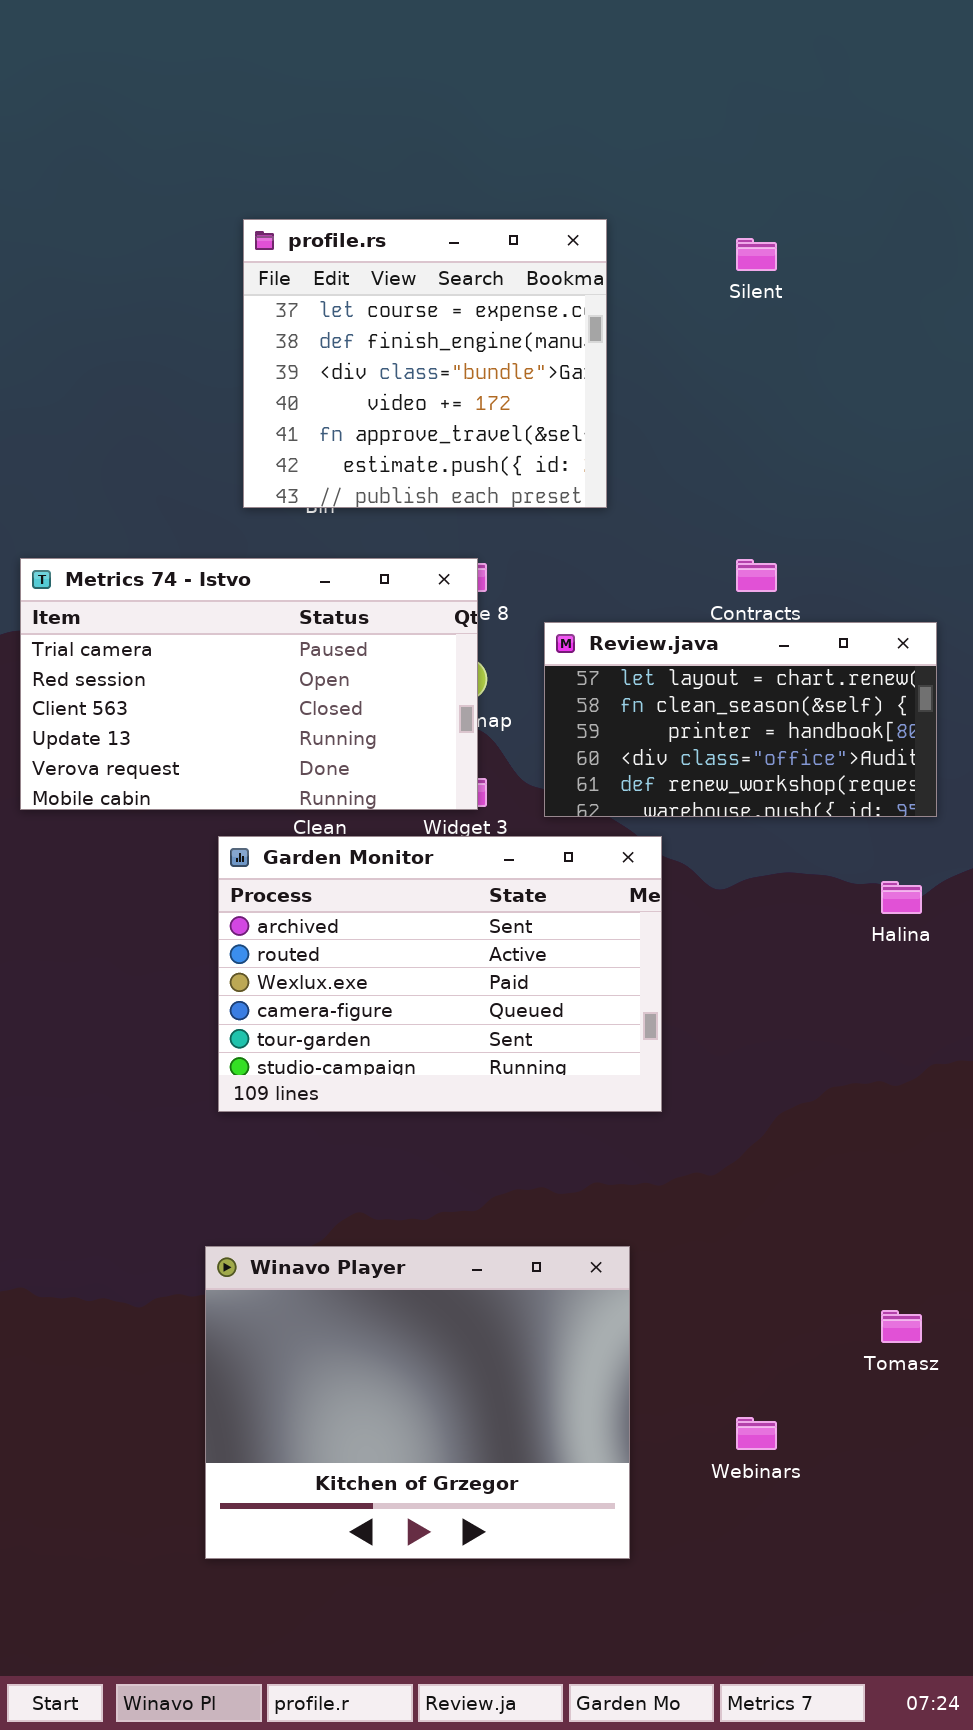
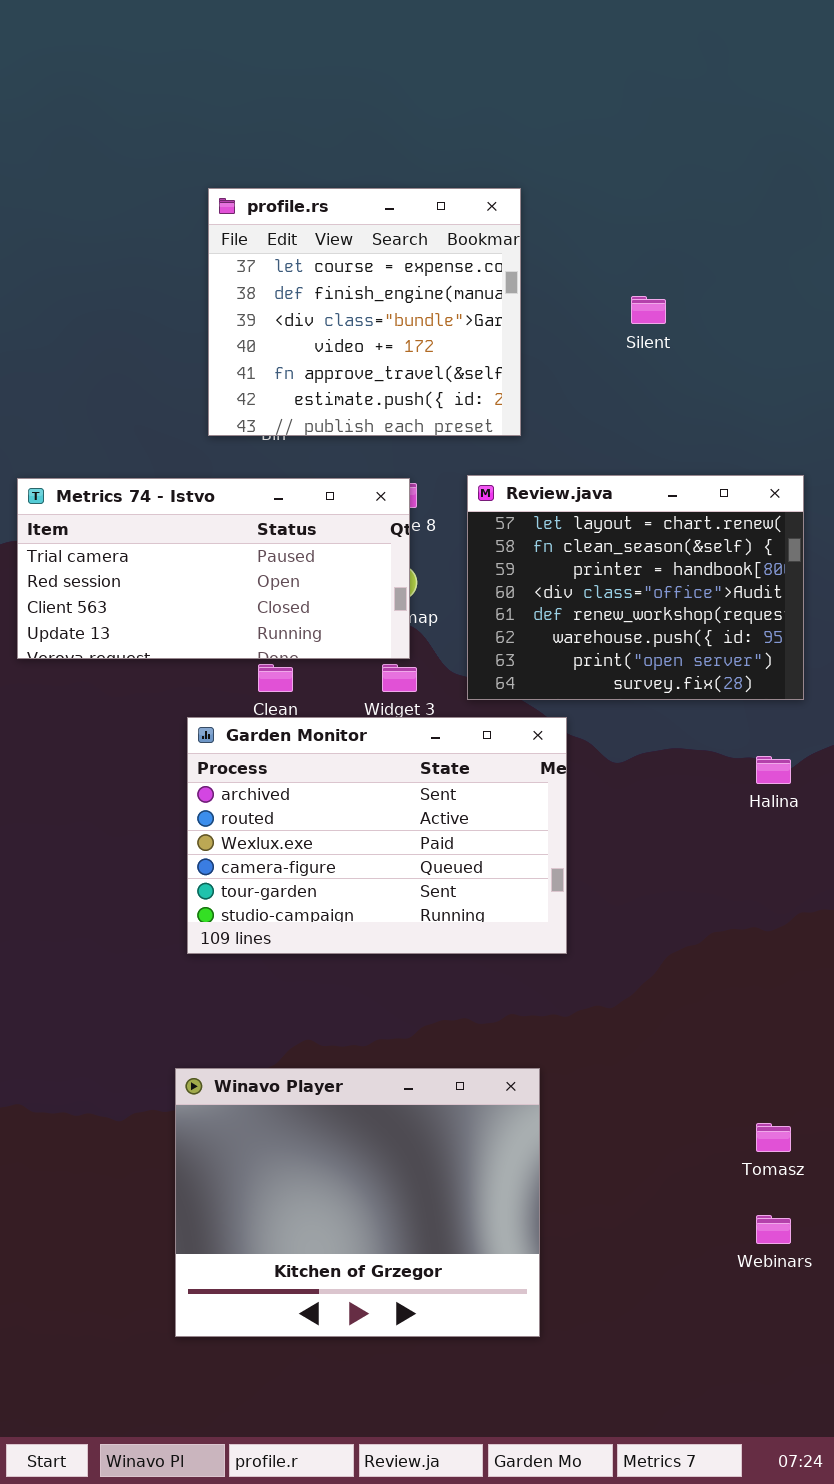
Silent: [736,238,777,271] -> [631,296,666,324], moved
Metrics 74 - Istvo: [20,558,478,810] -> [17,478,410,659], resized
Review.java: [544,622,937,817] -> [467,475,804,700], resized
Webinars: [736,1417,777,1450] -> [756,1215,791,1244], moved

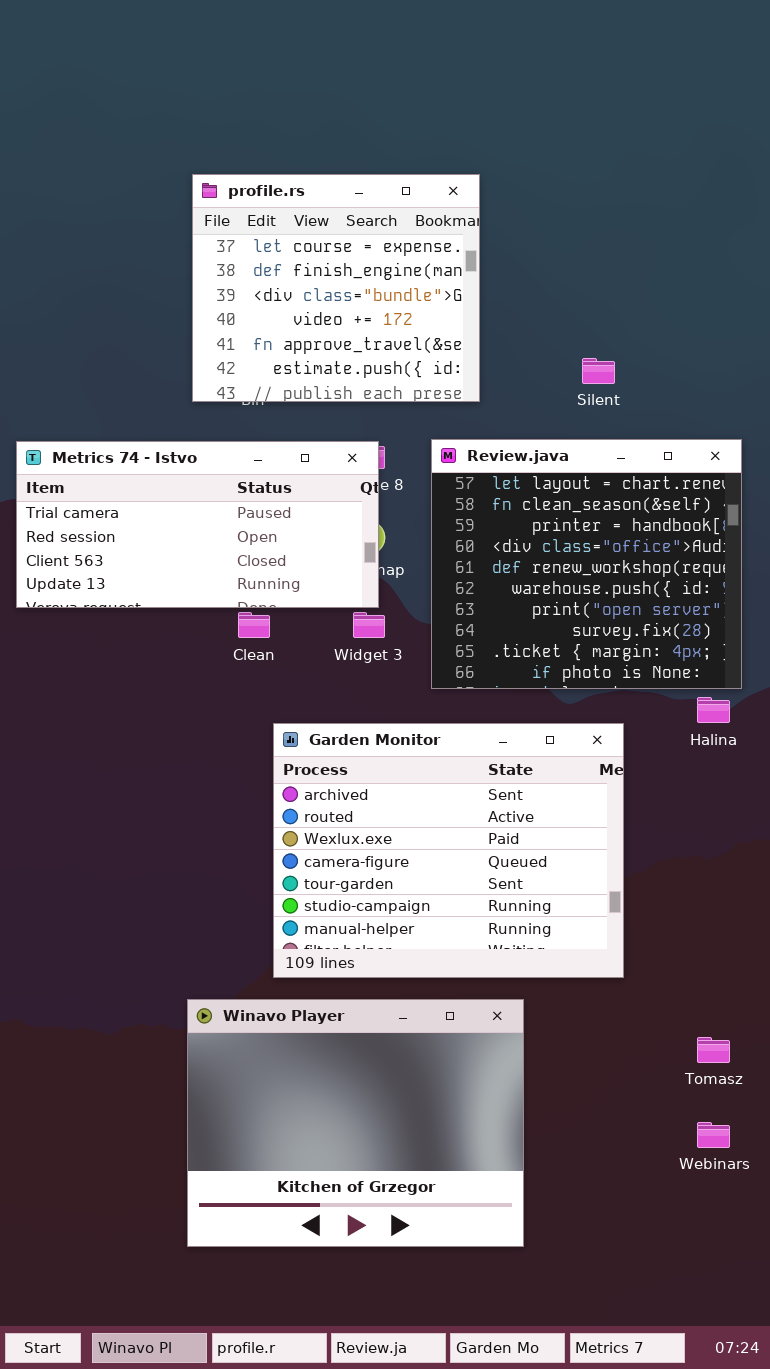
Silent: [631,296,666,324] -> [582,358,615,384], moved
Review.java: [467,475,804,700] -> [431,439,742,689], resized
Garden Monitor: [187,717,567,954] -> [273,723,624,978], moved, resized
Winavo Player: [175,1068,540,1337] -> [187,999,524,1247], moved

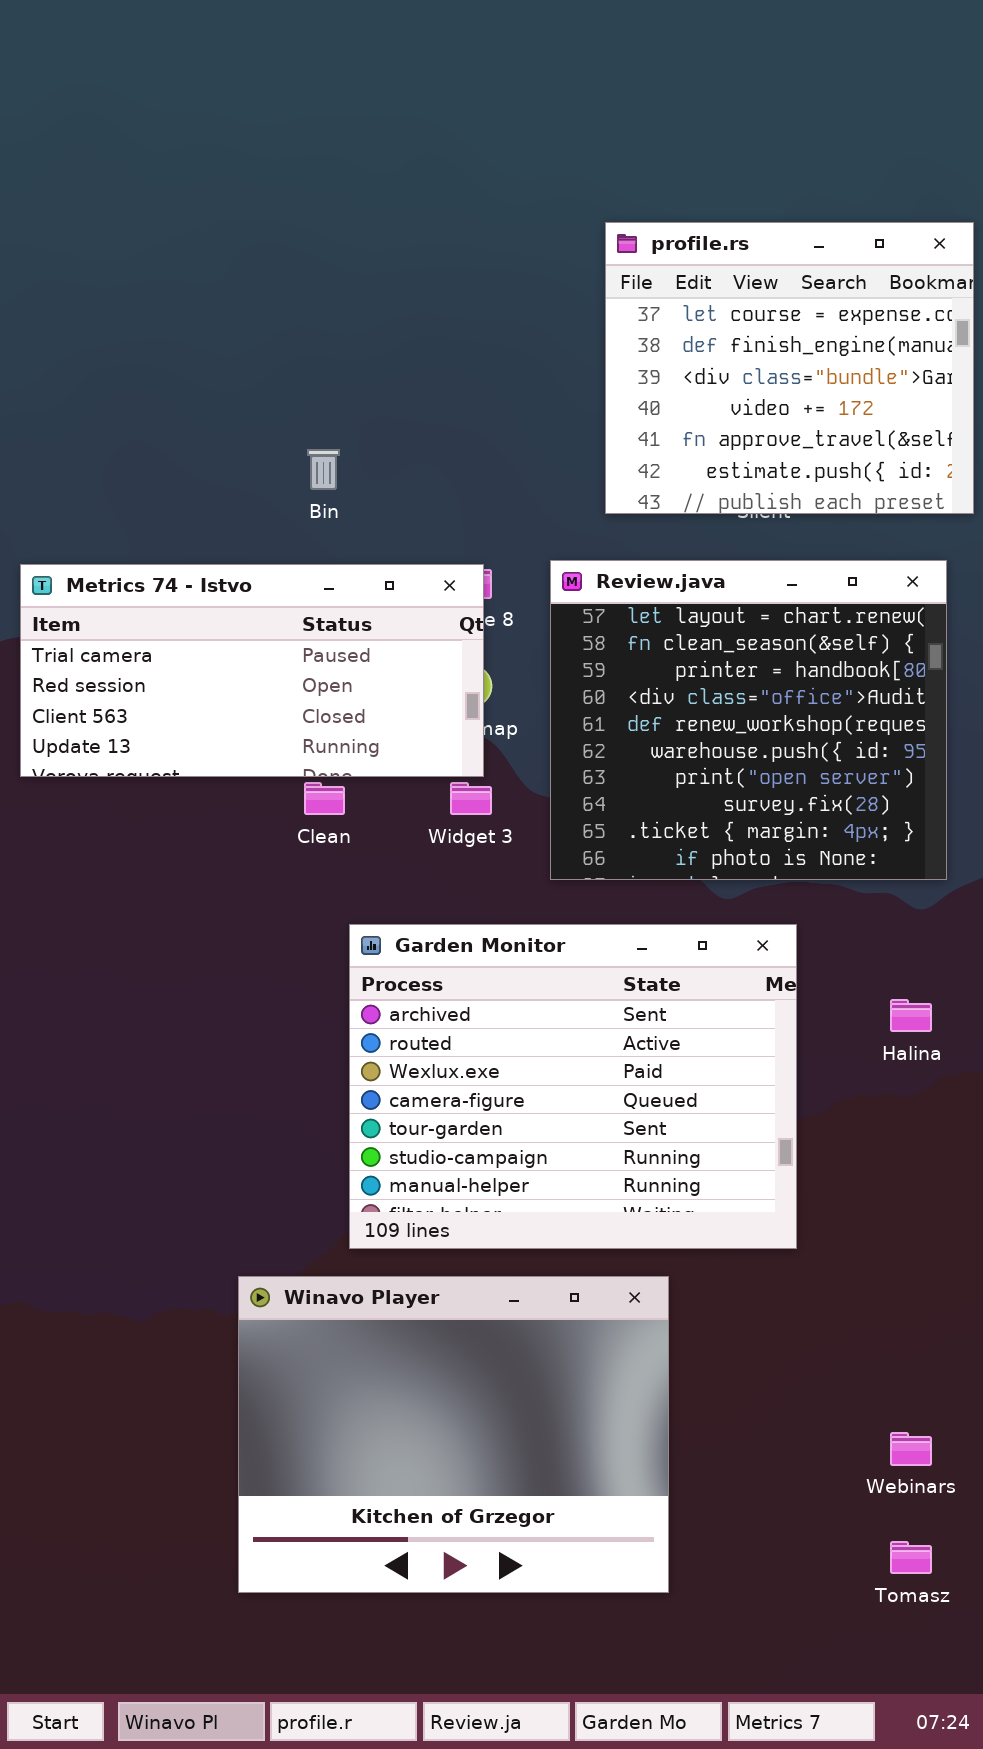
profile.rs: [192,174,480,402] -> [605,222,974,514], moved
Halina: [697,697,730,723] -> [890,999,932,1032], moved
Tomasz: [697,1037,730,1063] -> [890,1541,932,1574], moved

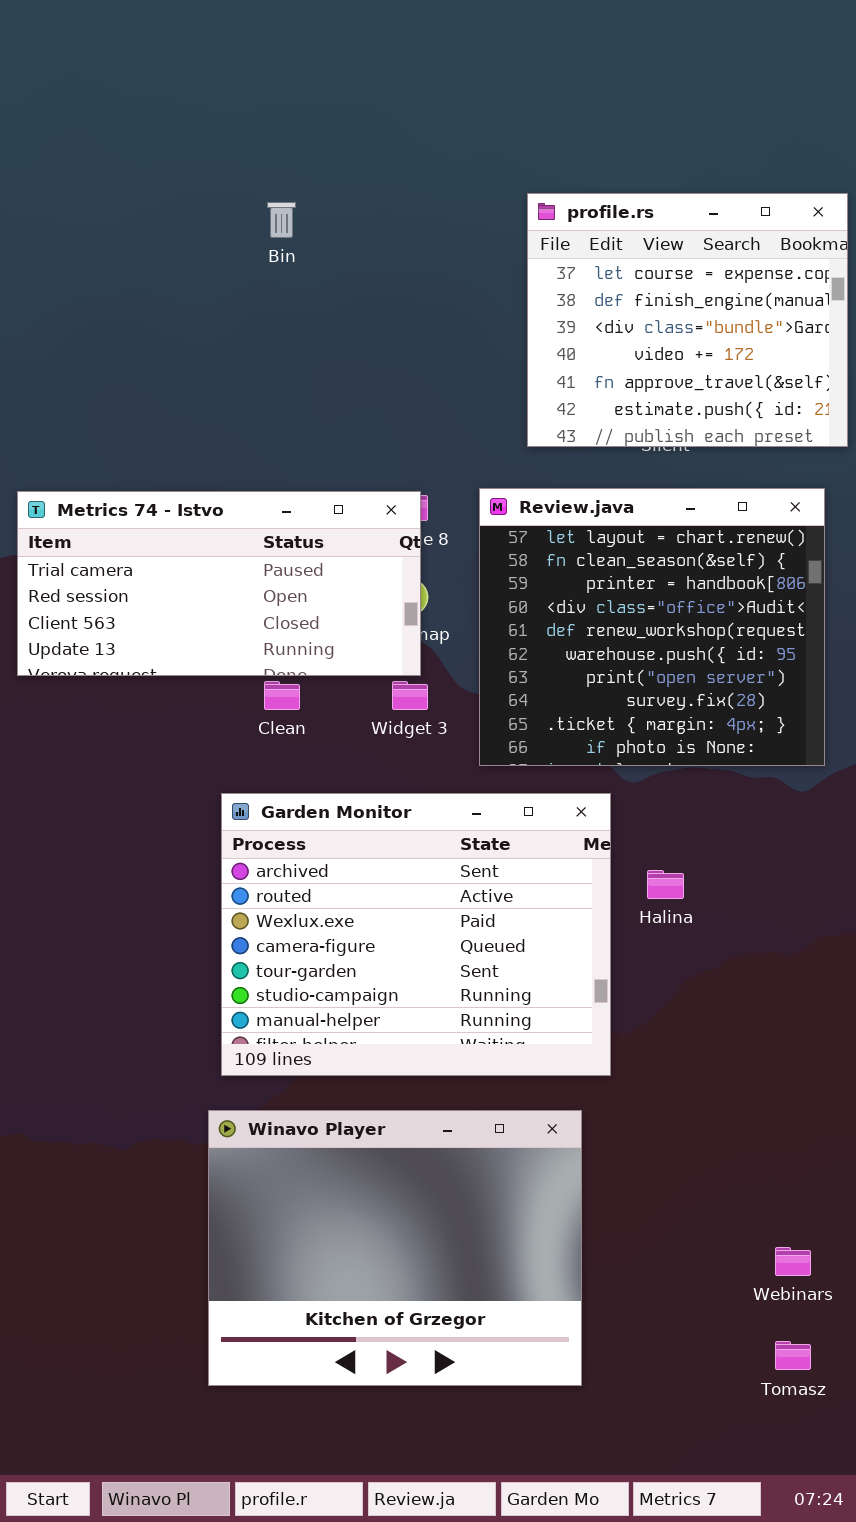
Bin: [307,449,340,490] -> [267,202,296,238], moved
Garden Monitor: [349,924,797,1249] -> [221,793,611,1076], moved
Halina: [890,999,932,1032] -> [647,870,684,899], moved

